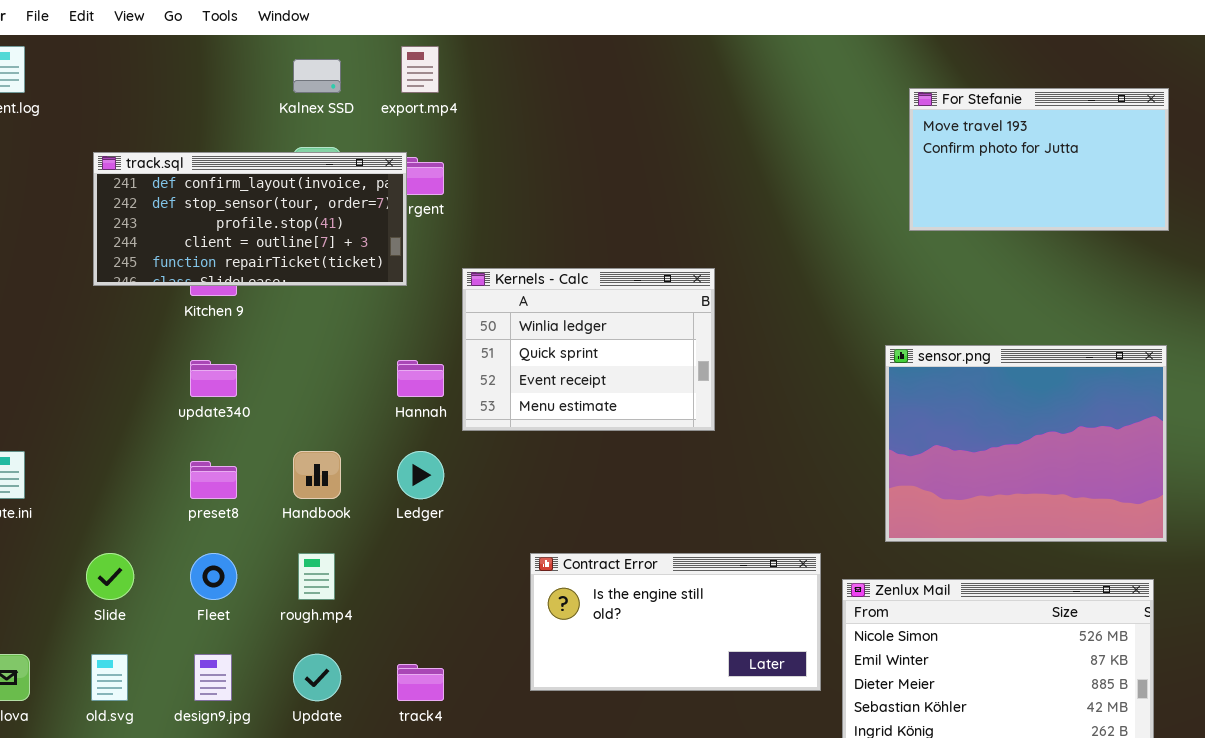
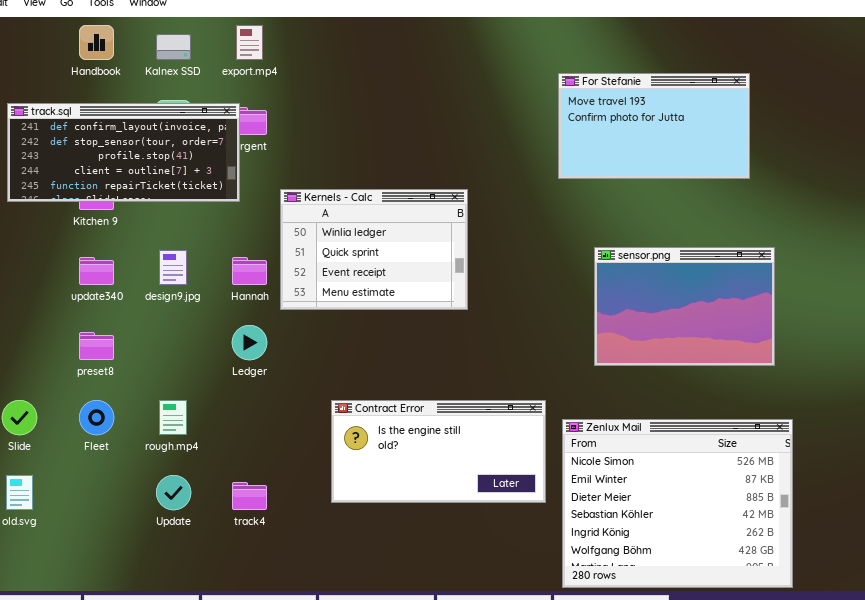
For Stefanie: [909,88,1169,231] -> [558,73,750,179], moved
sensor.png: [885,345,1167,542] -> [594,247,775,366], resized
Handbook: [293,451,341,499] -> [79,25,114,60], moved
design9.jpg: [194,654,232,701] -> [159,250,187,285], moved

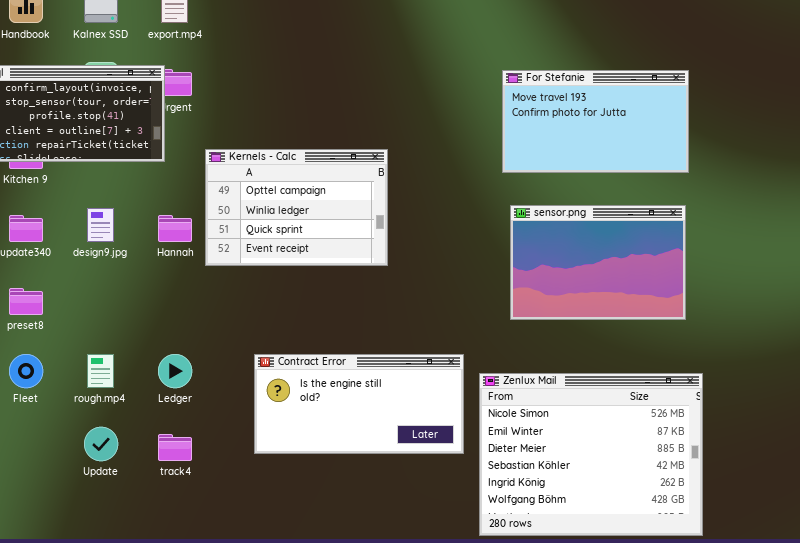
For Stefanie: [558,73,750,179] -> [502,70,689,173], moved
Kernels - Calc: [280,189,468,310] -> [205,149,388,266], scrolled up 1 row
Ledger: [232,325,267,360] -> [158,354,192,388], moved

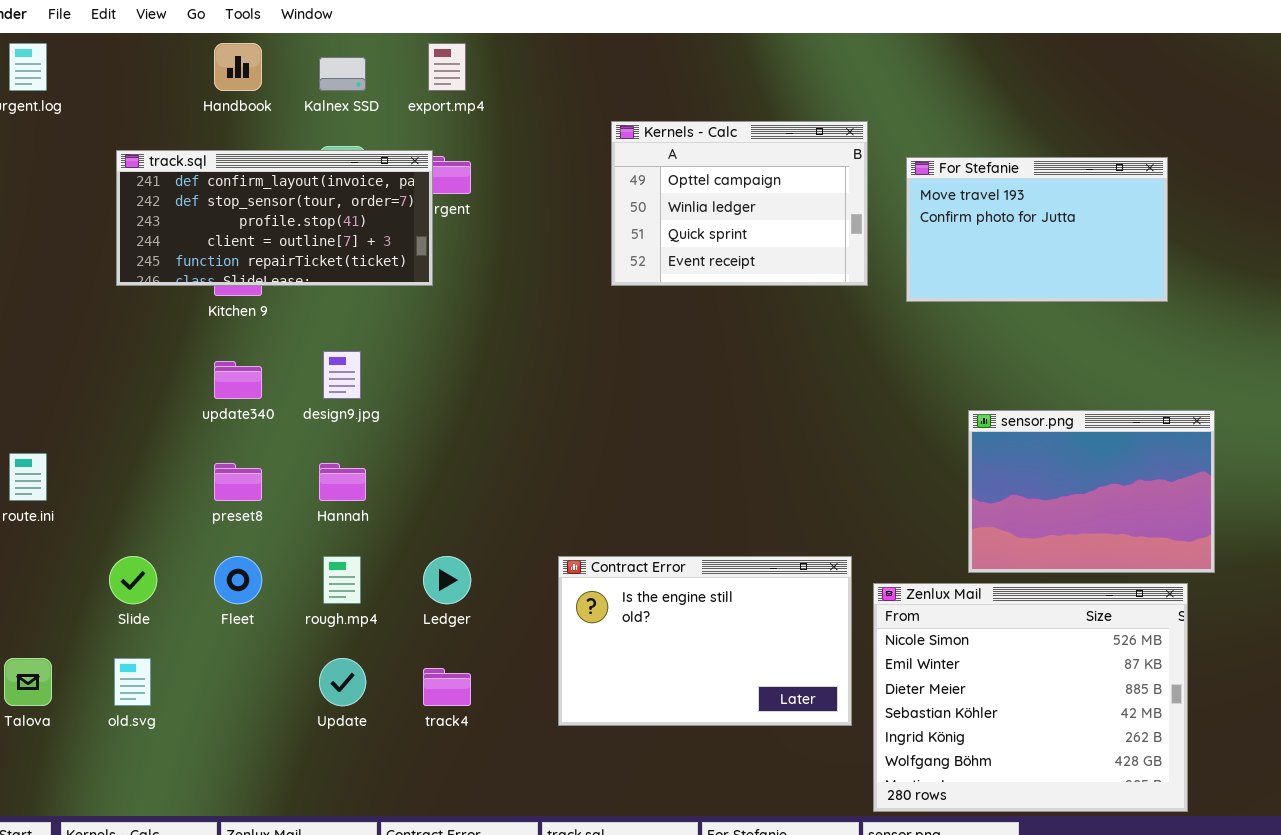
Kernels - Calc: [205,149,388,266] -> [611,121,868,286], moved
sensor.png: [510,205,686,320] -> [968,410,1215,573], moved
Hannah: [158,215,192,242] -> [319,463,366,501], moved
Contract Error: [254,354,464,454] -> [558,556,852,726], resized

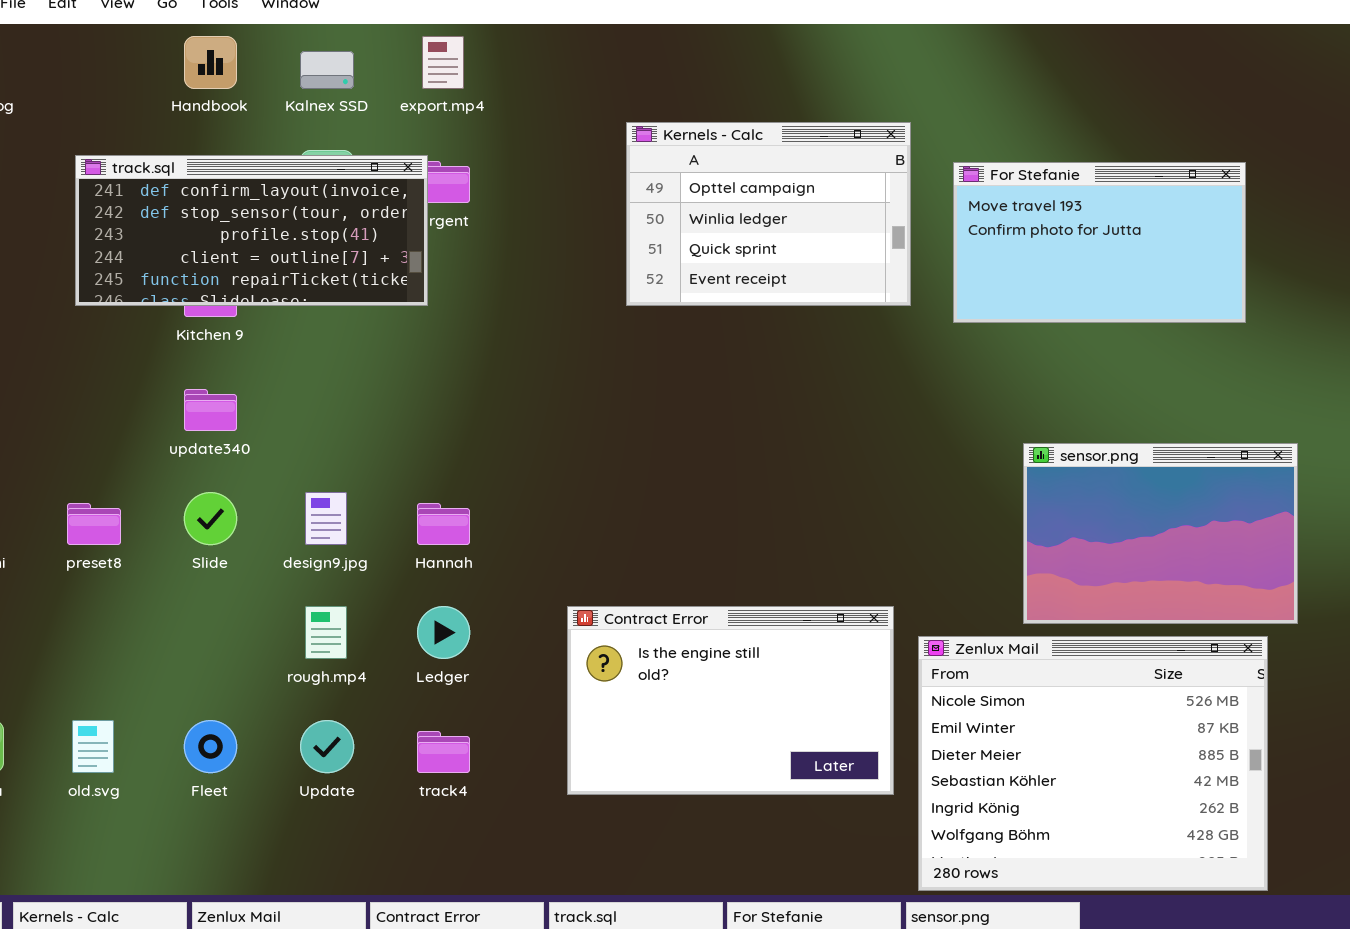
design9.jpg: [323,351,361,399] -> [305,492,347,545], moved
preset8: [214,463,262,501] -> [67,503,121,545], moved
Hannah: [319,463,366,501] -> [417,503,470,545], moved
Slide: [109,556,157,604] -> [184,492,237,545], moved
Fleet: [214,556,262,604] -> [184,720,237,773], moved

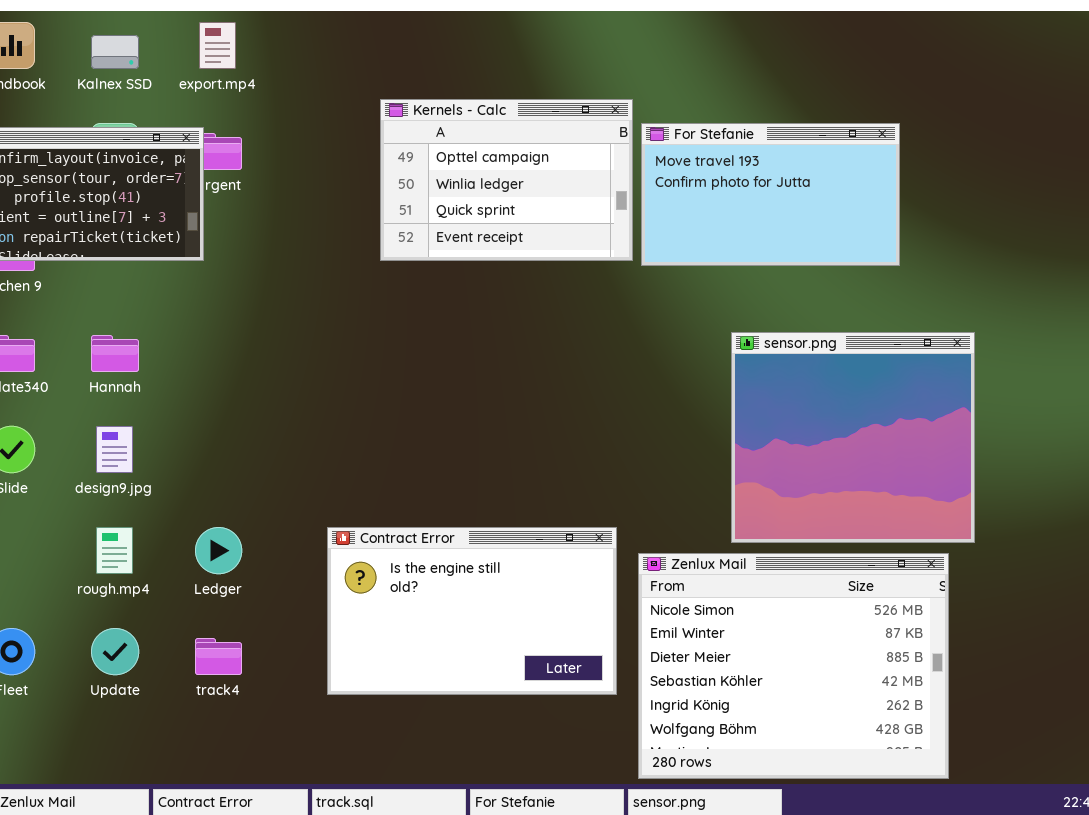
For Stefanie: [953,162,1246,323] -> [641,123,900,266], moved
sensor.png: [1023,443,1298,624] -> [731,332,975,543], resized
Hannah: [417,503,470,545] -> [91,335,139,372], moved

